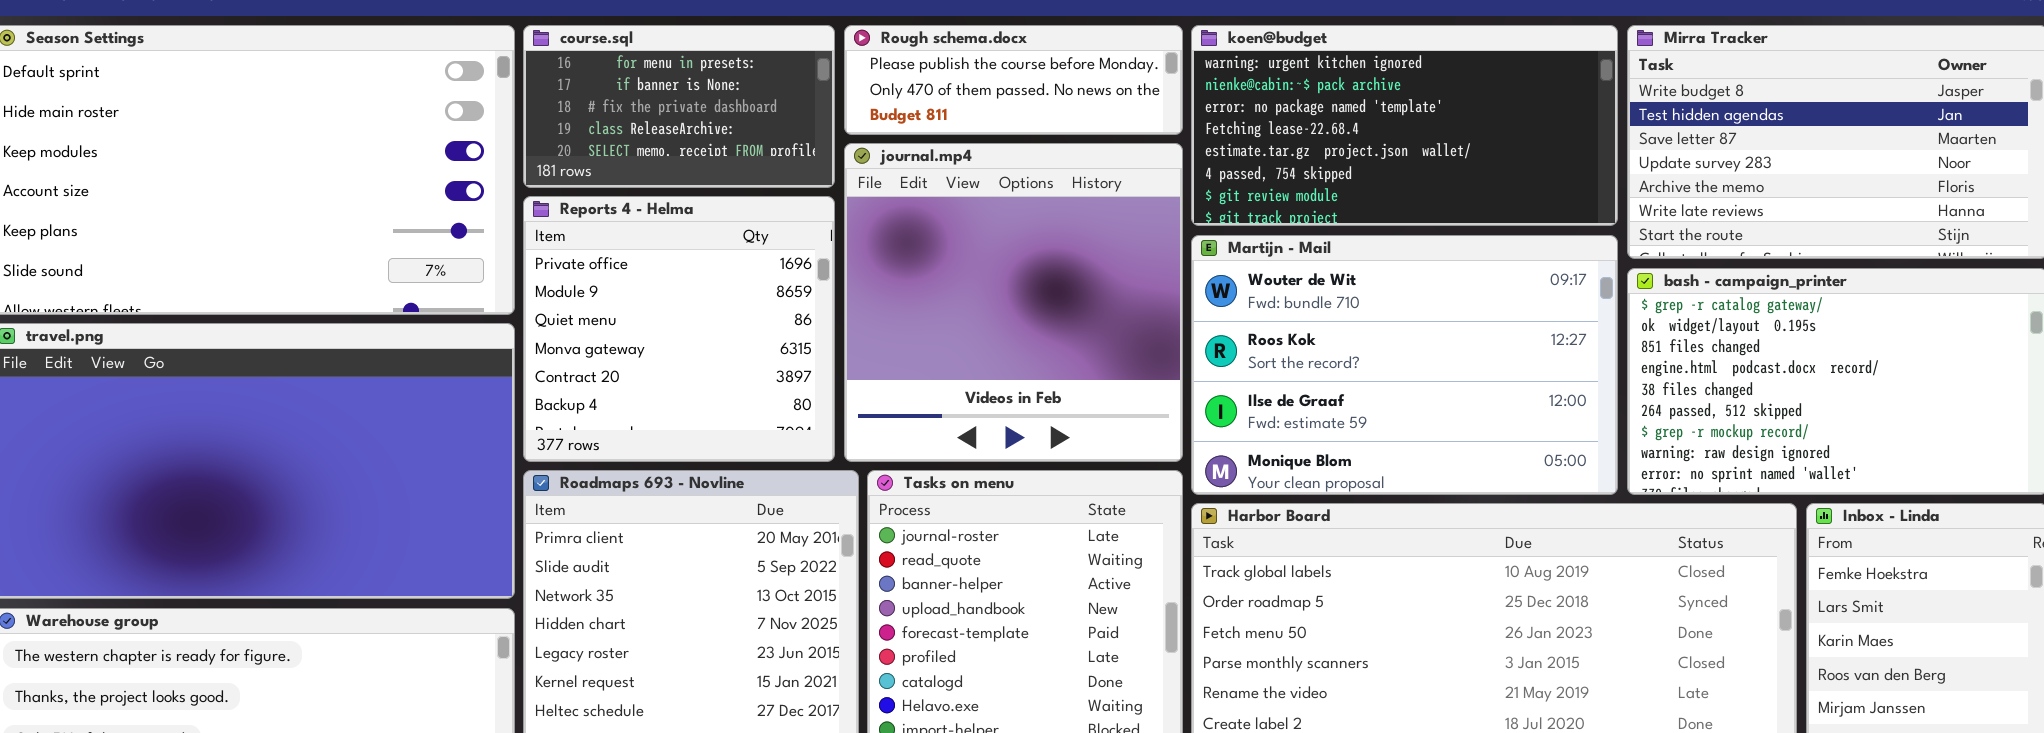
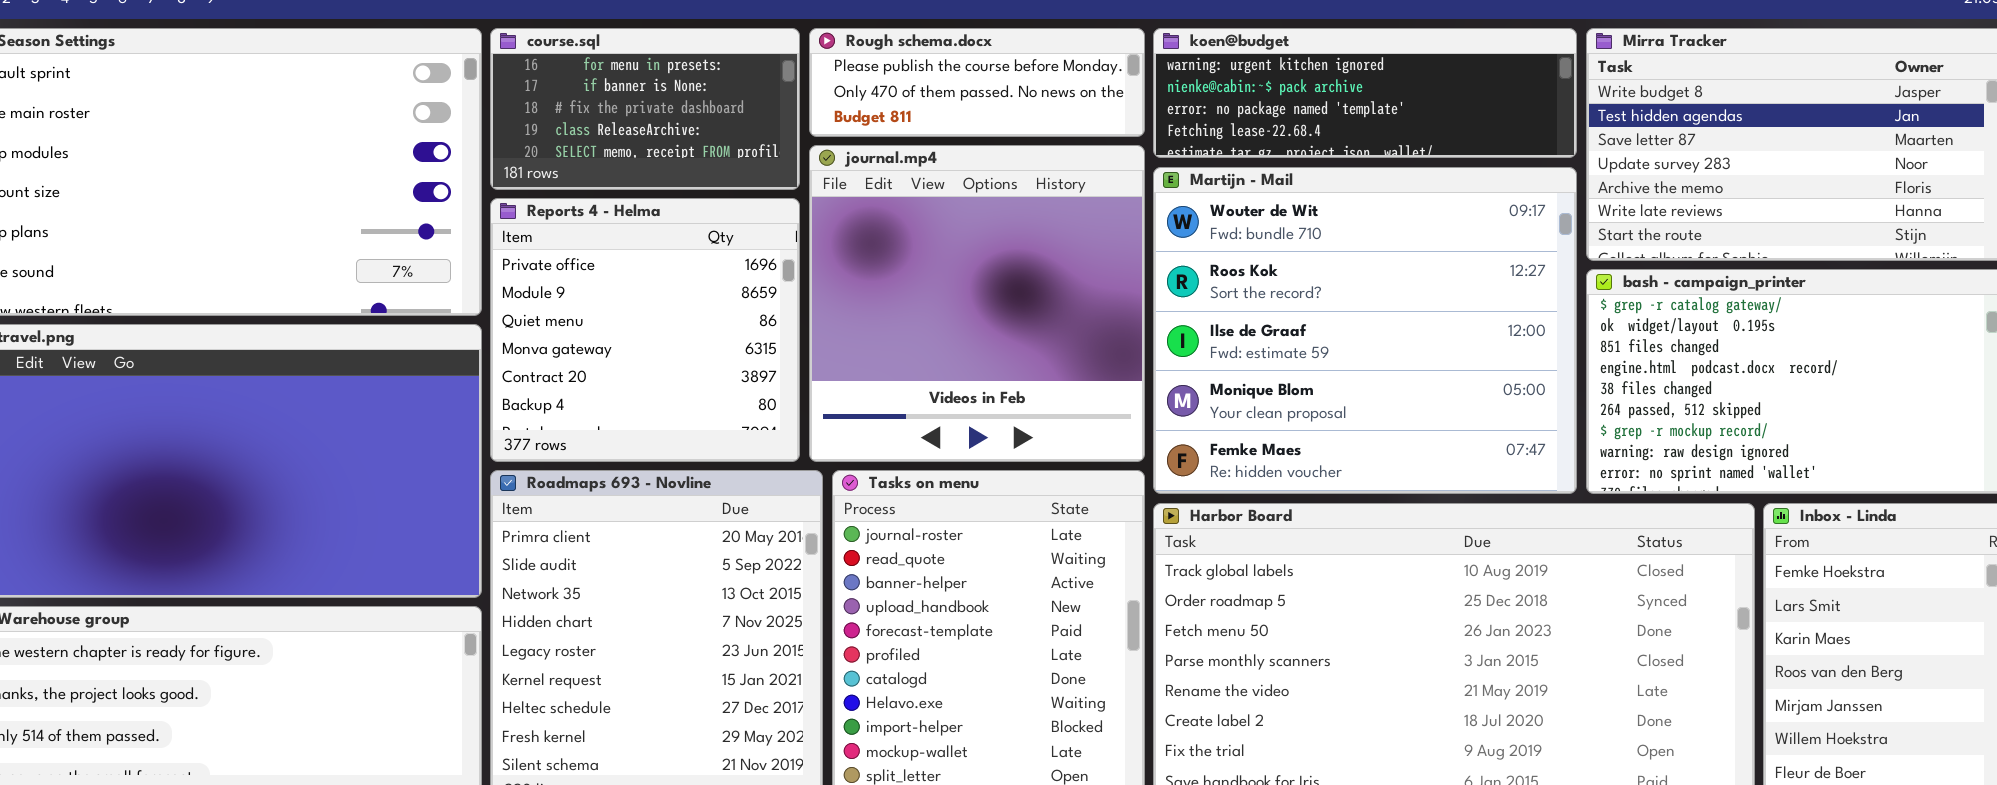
koen@budget: [1191,25,1618,226] -> [1153,28,1577,158], resized
Martijn - Mail: [1191,235,1618,495] -> [1153,167,1577,494], resized

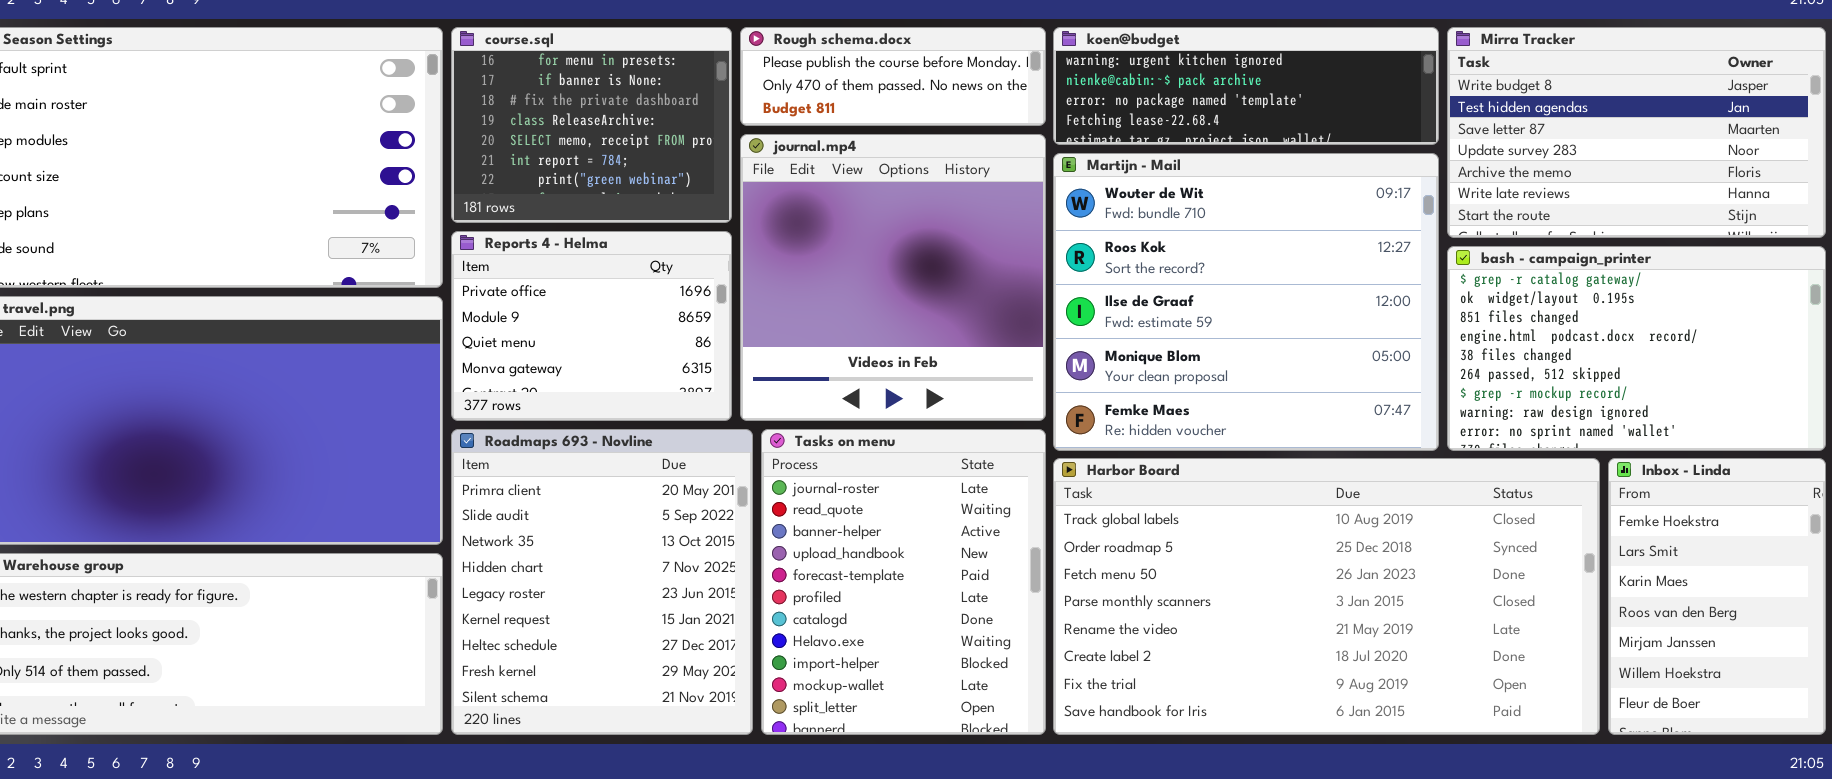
course.sql: [490,28,800,190] -> [451,27,732,223], resized
Reports 4 - Helma: [490,198,800,462] -> [451,231,732,421], resized

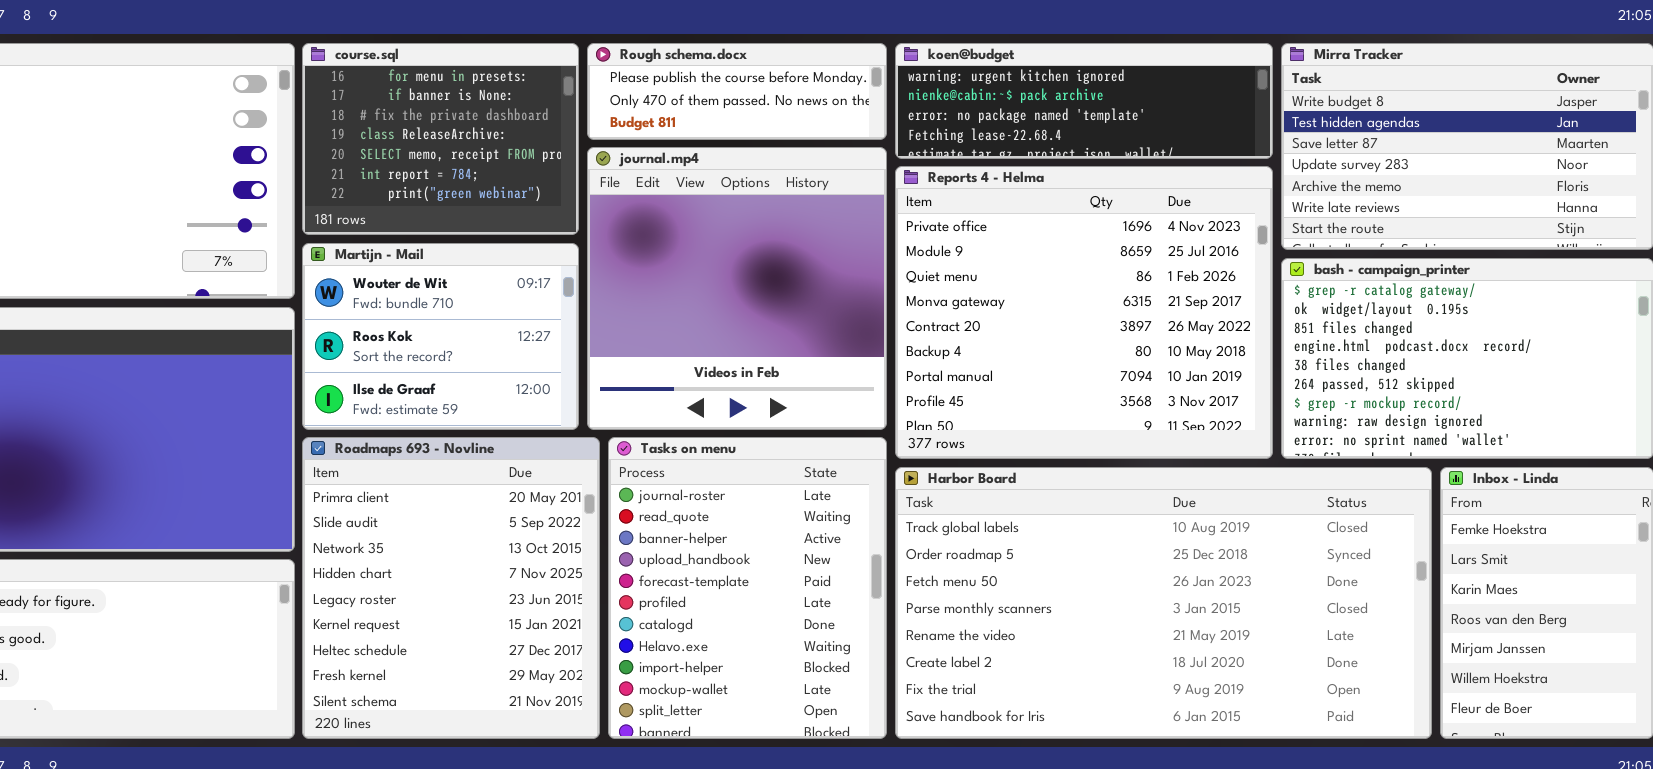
Martijn - Mail: [1053,153,1439,451] -> [302,243,579,430], moved, resized
Reports 4 - Helma: [451,231,732,421] -> [895,166,1273,459], moved, resized

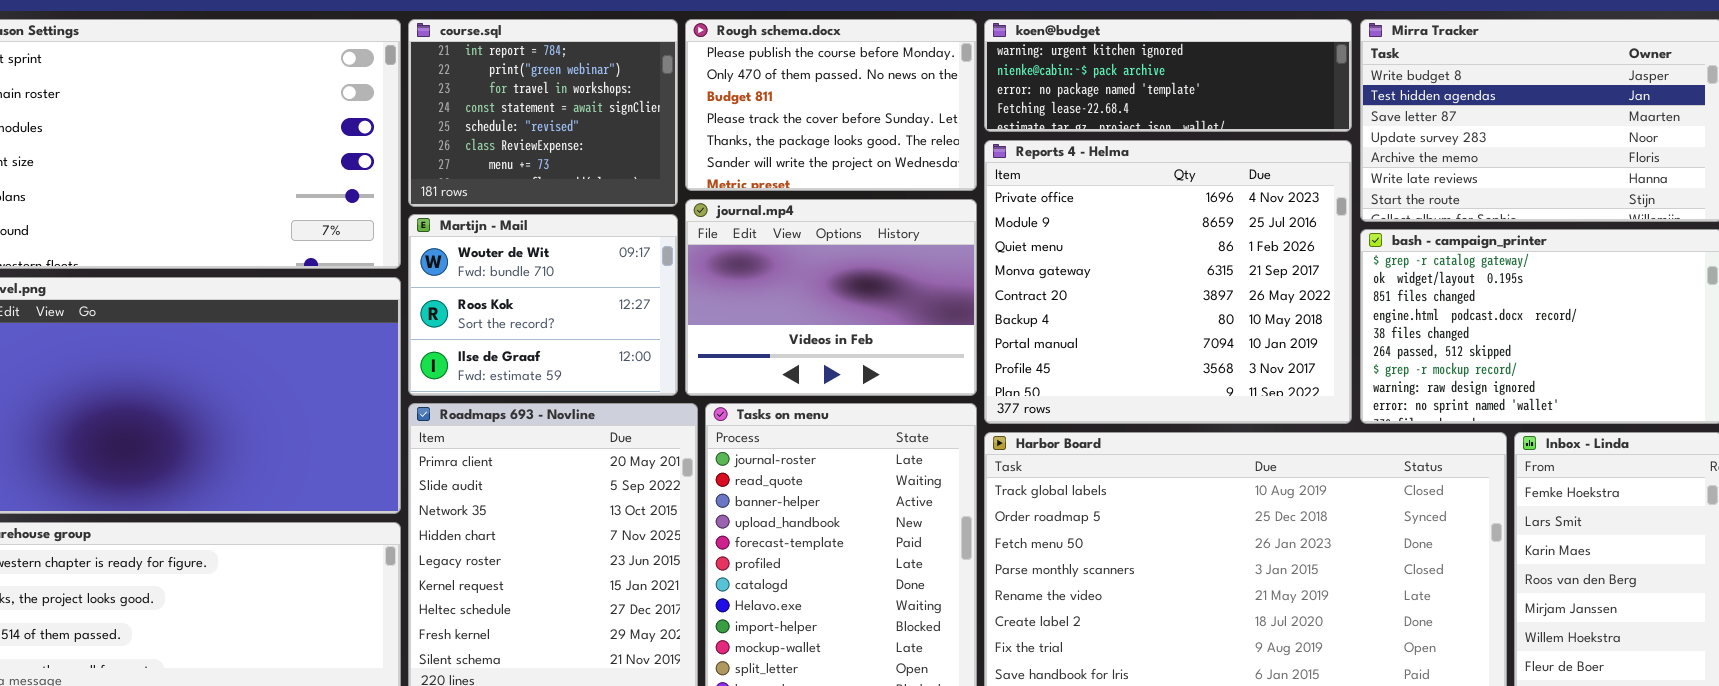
course.sql: [302,43,579,235] -> [408,19,678,207], scrolled down 5 rows
Rough schema.docx: [587,43,887,140] -> [685,19,977,191], resized
journal.mp4: [587,147,887,430] -> [685,199,977,396], resized

